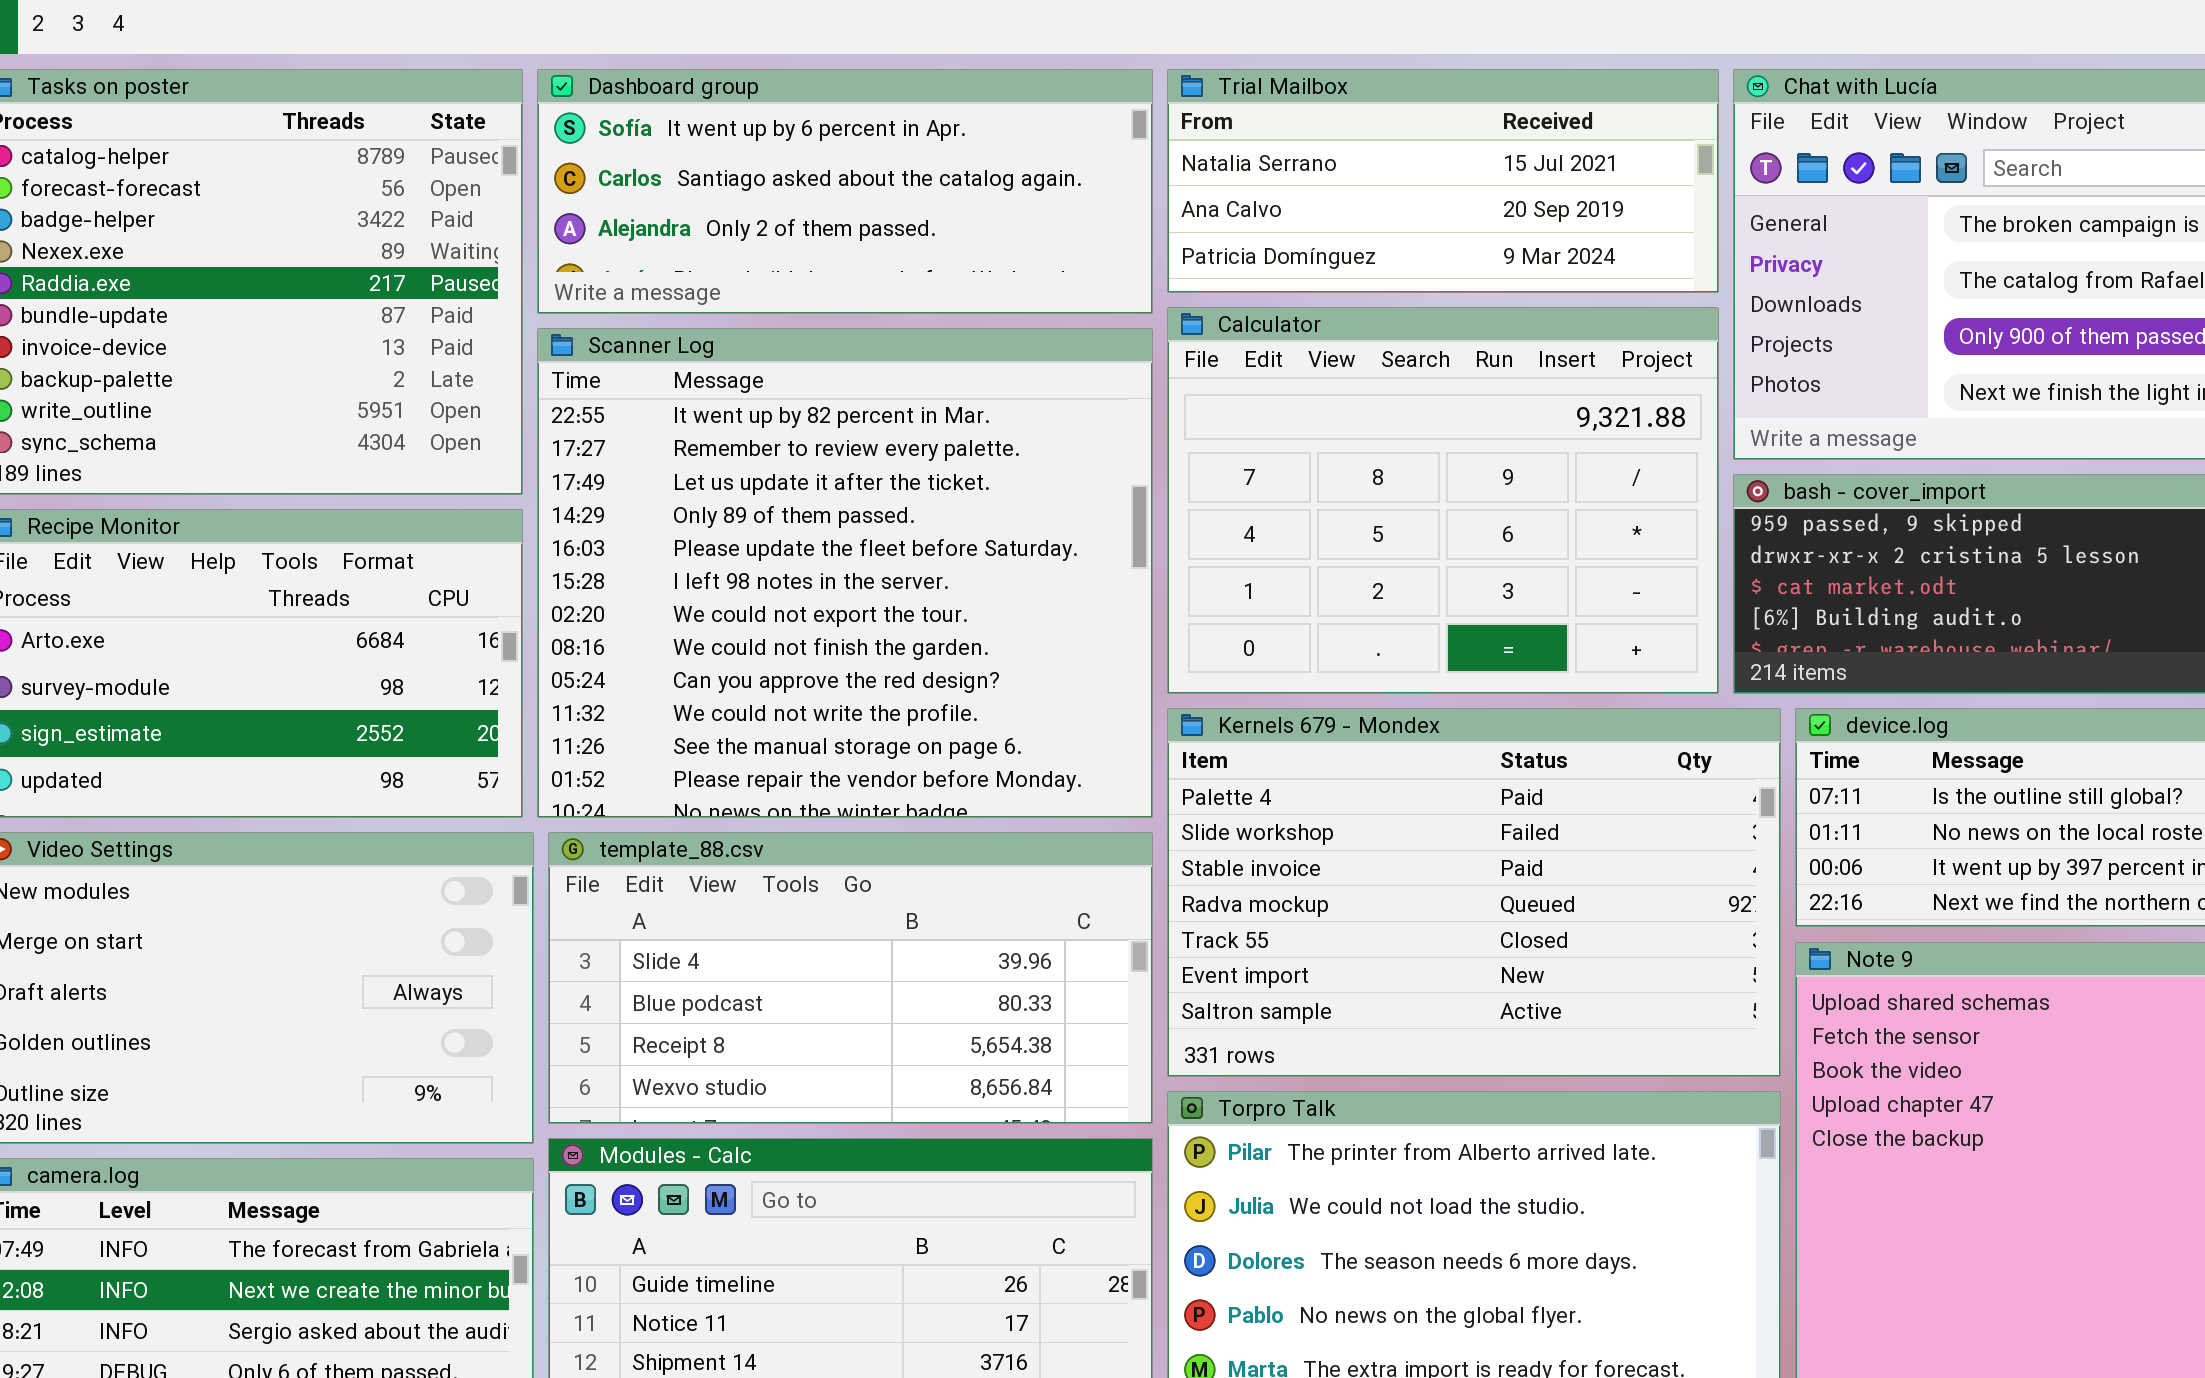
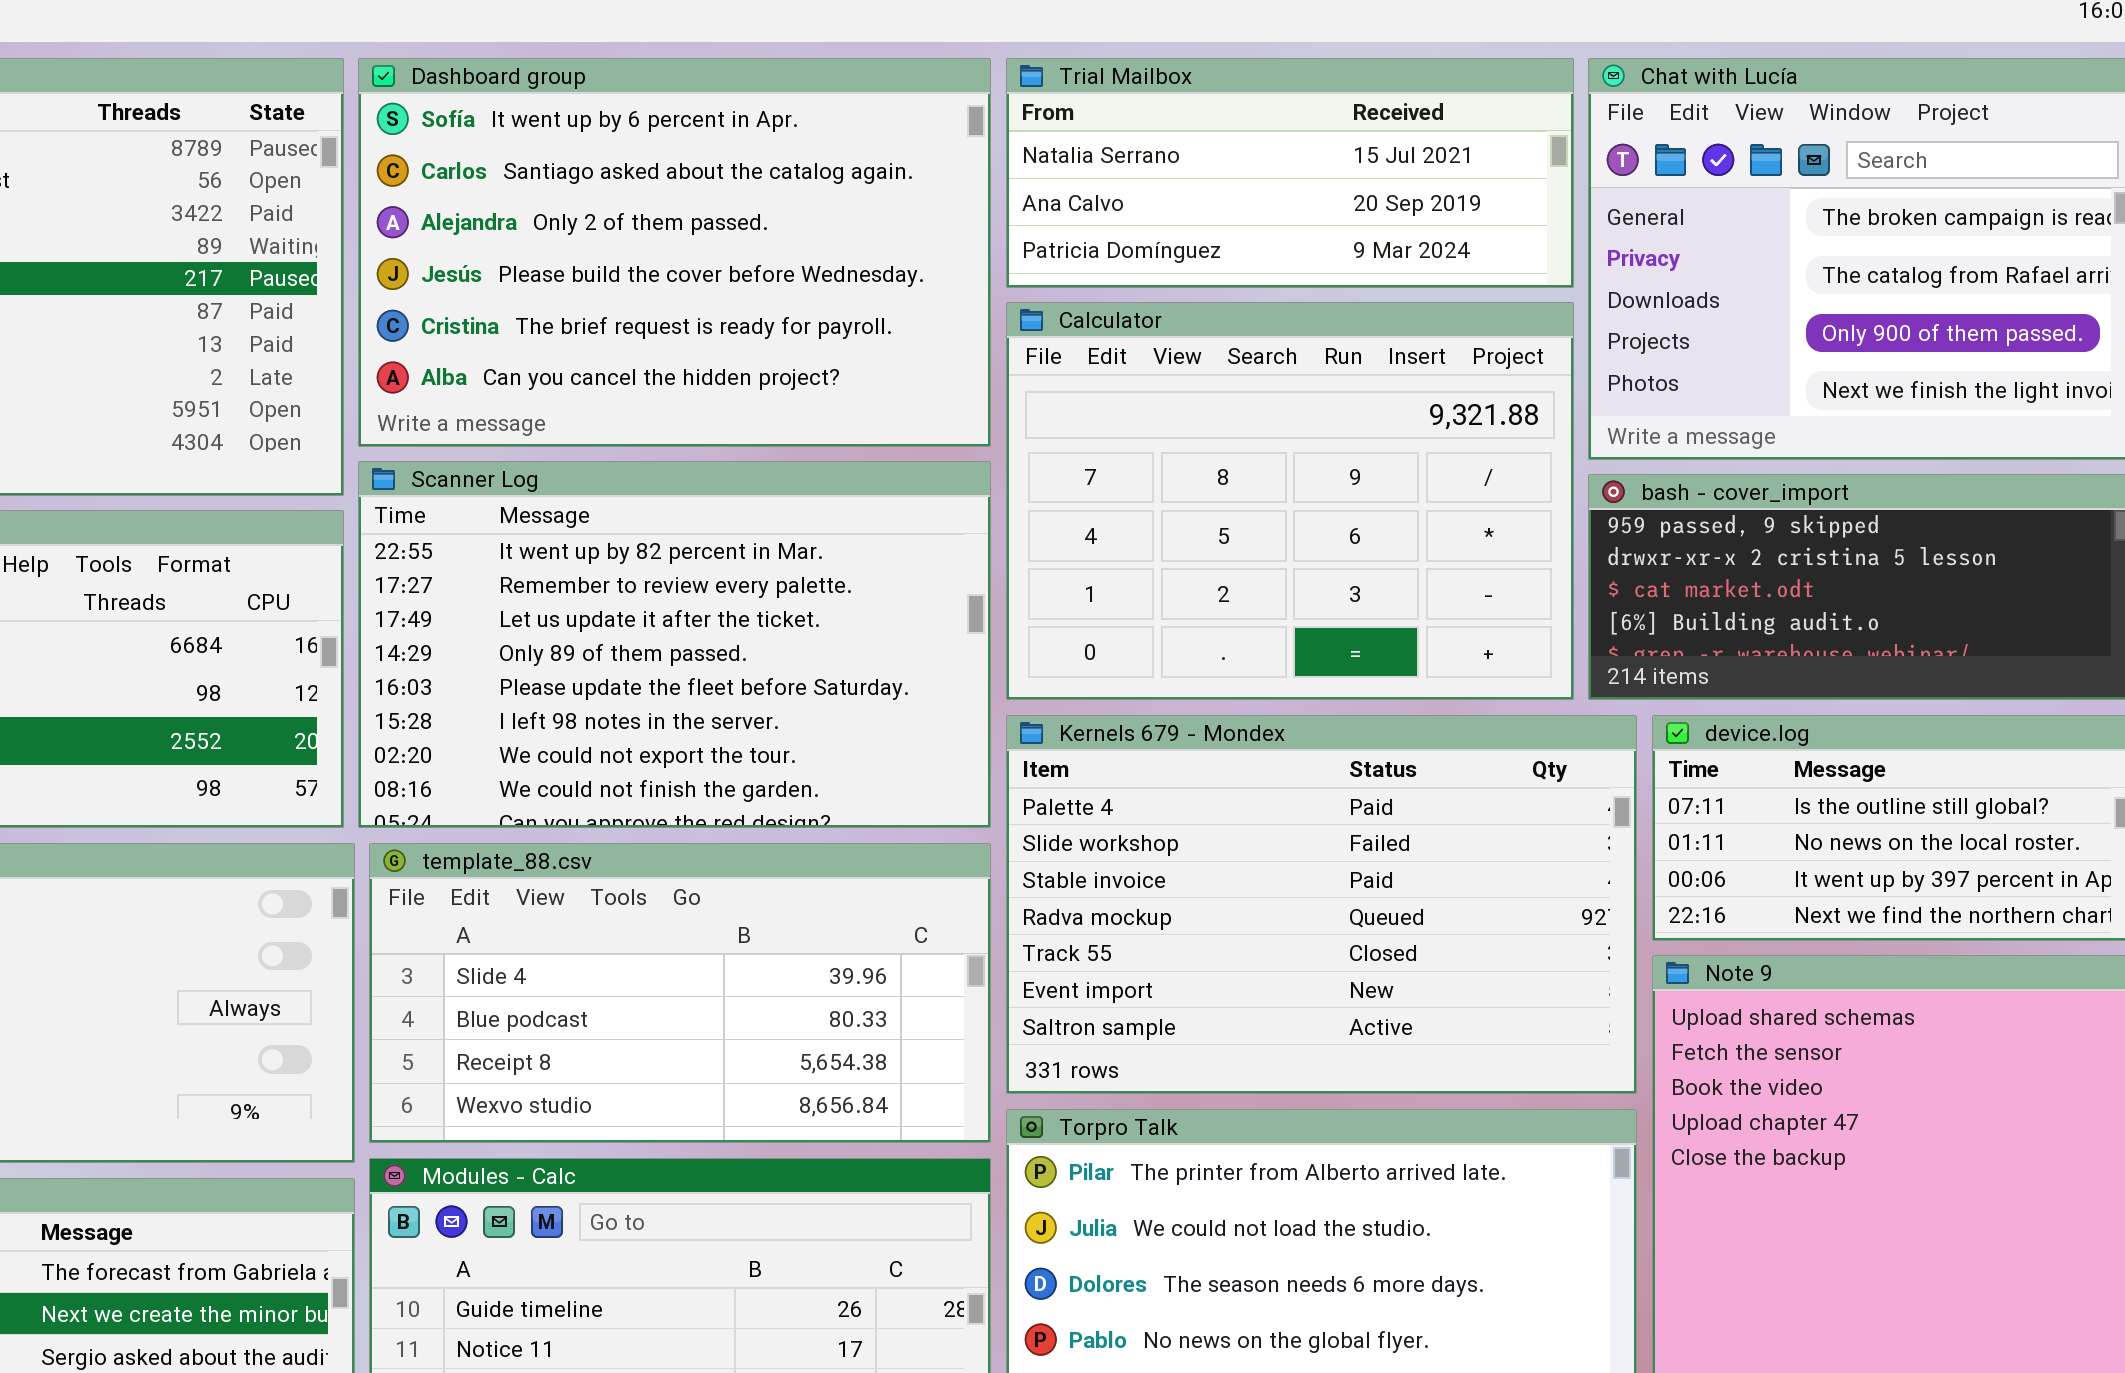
Dashboard group: [537,69,1153,314] -> [358,58,991,447], resized
Scanner Log: [537,328,1153,818] -> [358,461,991,828], resized

